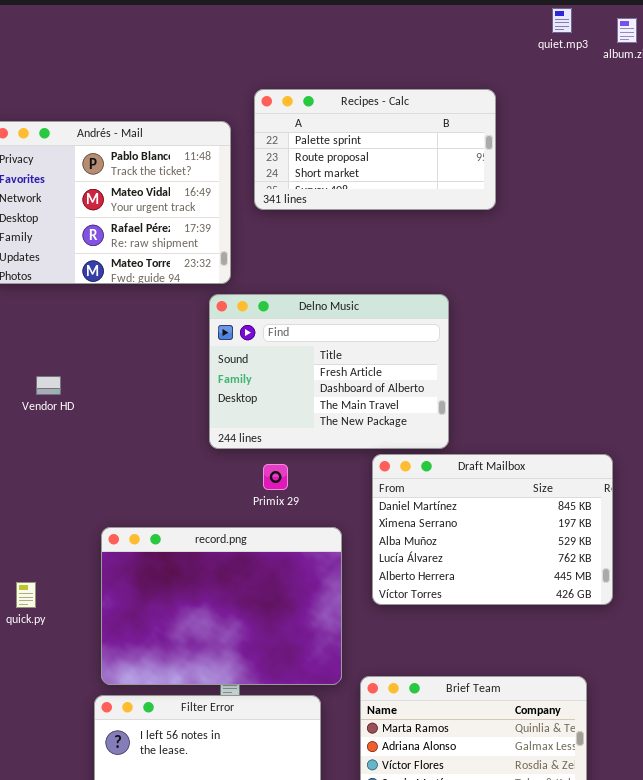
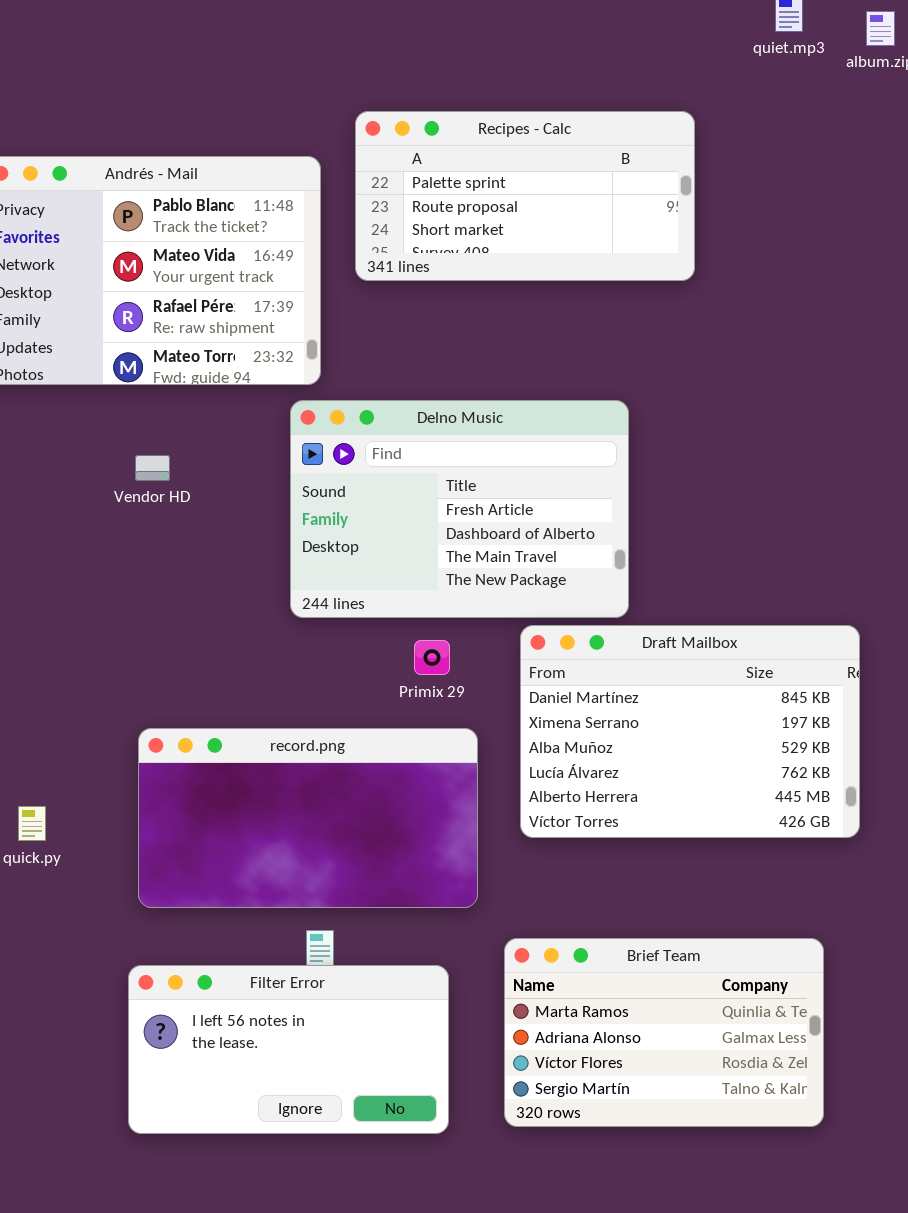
Vendor HD: [36,376,61,395] -> [135,455,170,481], moved
Primix 29: [263,464,288,490] -> [414,640,450,675], moved
record.png: [101,527,342,685] -> [138,728,478,908], resized

